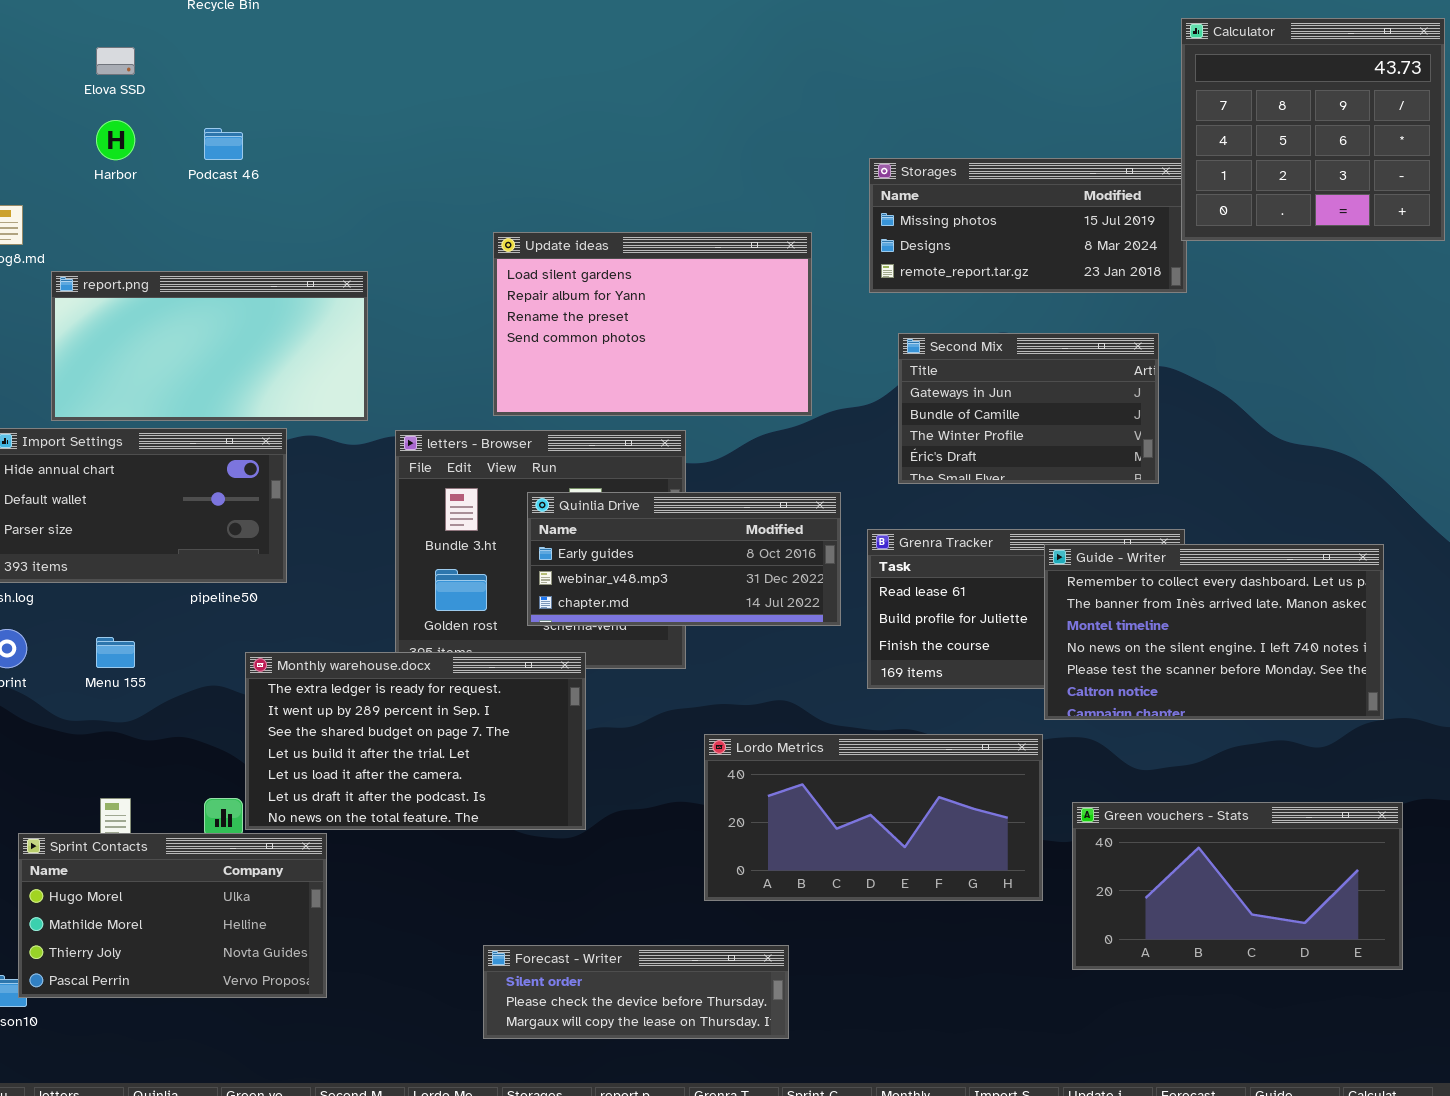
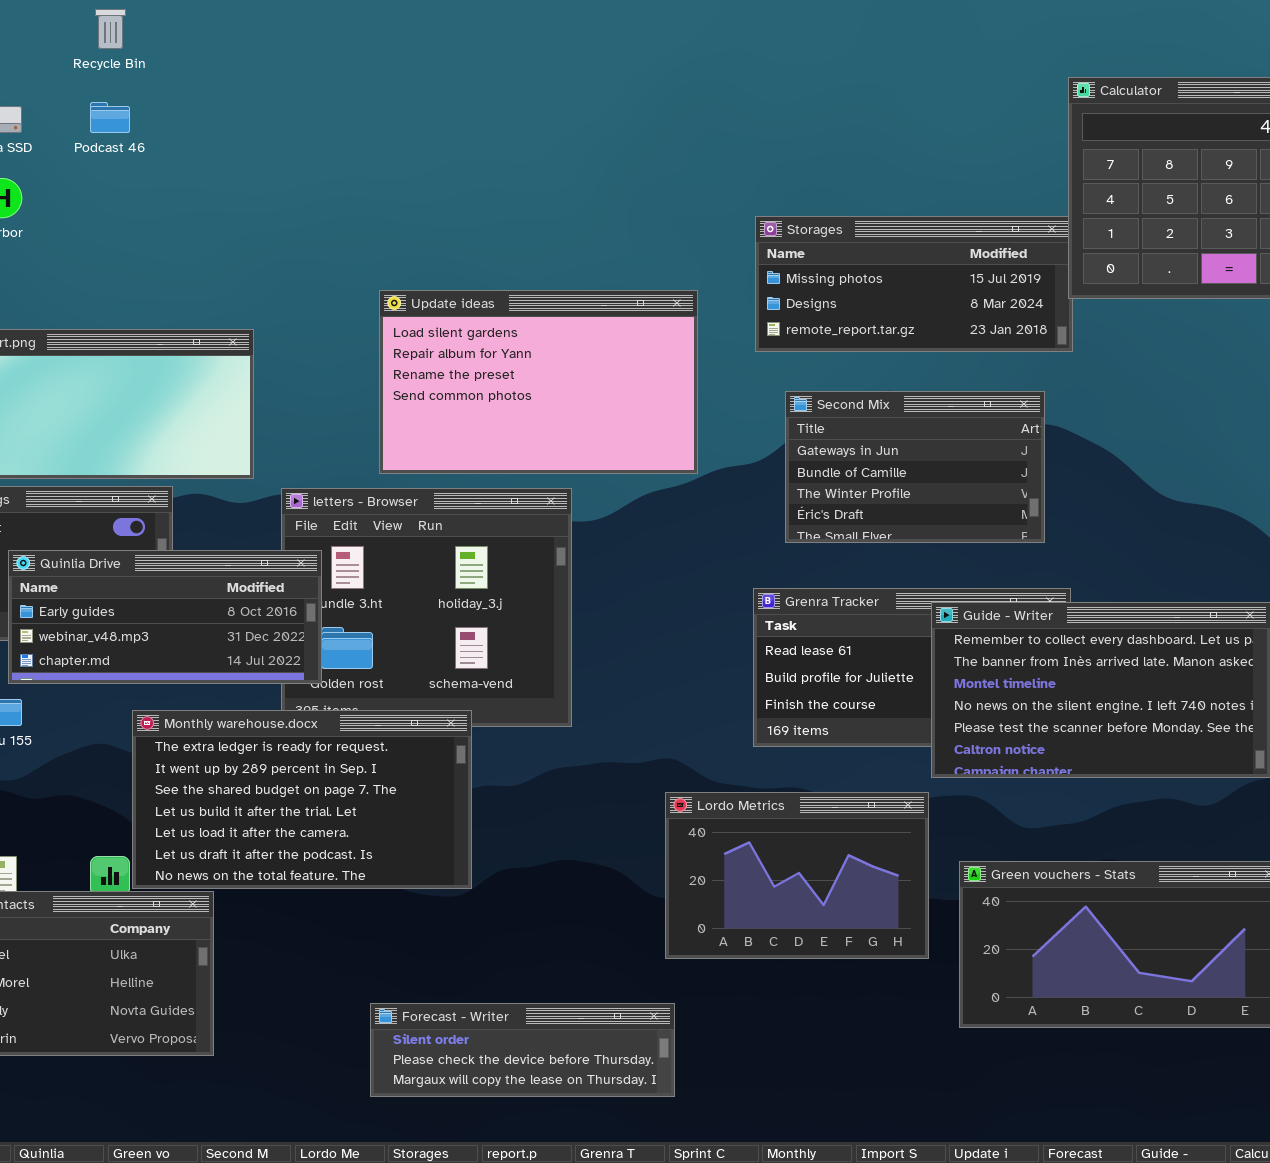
Podcast 46: [204,128,243,160] -> [90,102,130,133], moved
Quinlia Drive: [527,492,841,626] -> [8,550,322,684], moved
Lordo Metrics: [704,734,1043,901] -> [665,792,929,959], resized

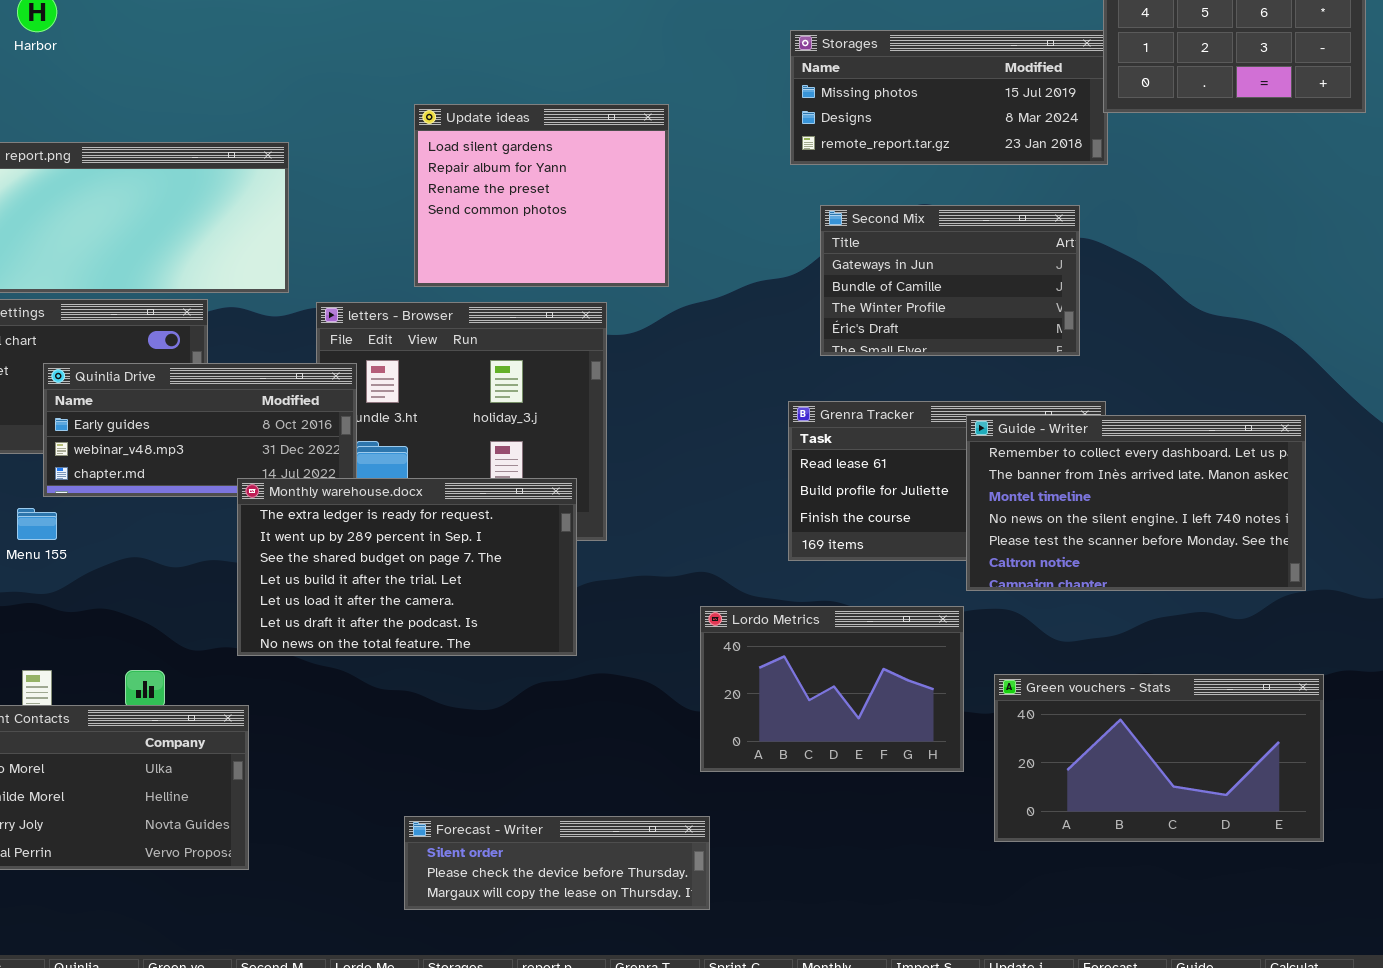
Update ideas: [379,290,698,474] -> [414,104,669,287], resized
Monthly warehouse.docx: [132,710,472,889] -> [237,478,577,656], moved

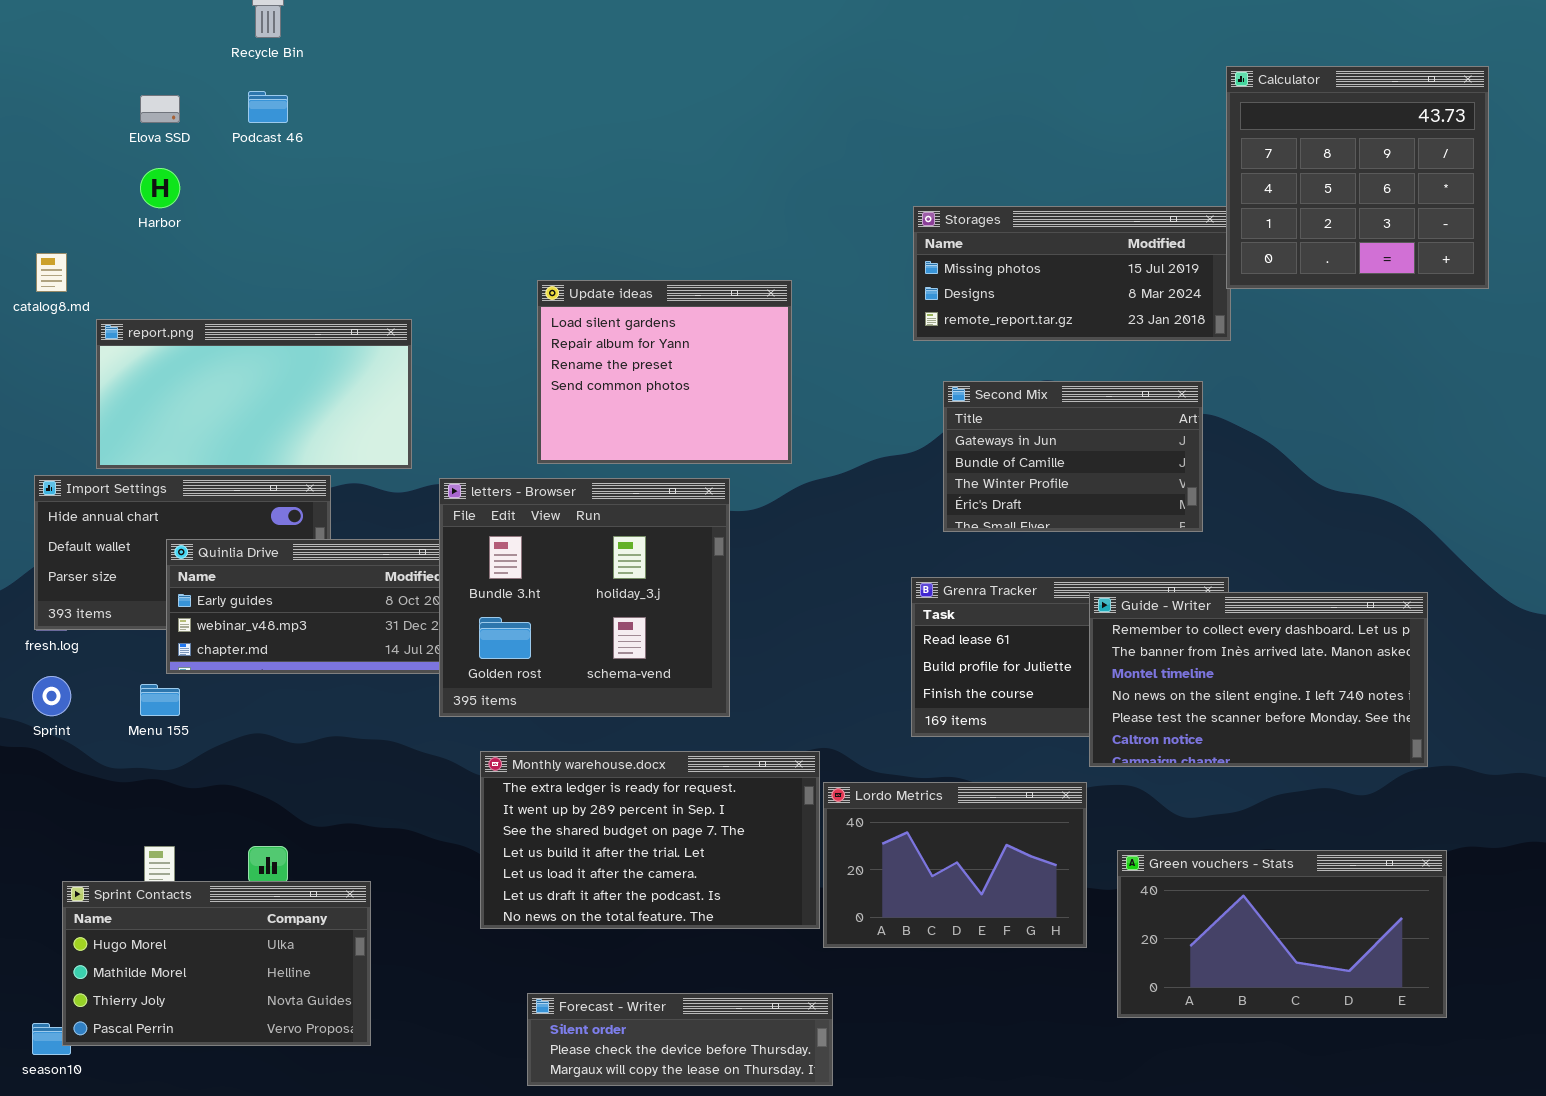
letters - Browser: [316,302,607,541] -> [439,478,730,717], raised
Monthly warehouse.docx: [237,478,577,656] -> [480,751,820,929], moved

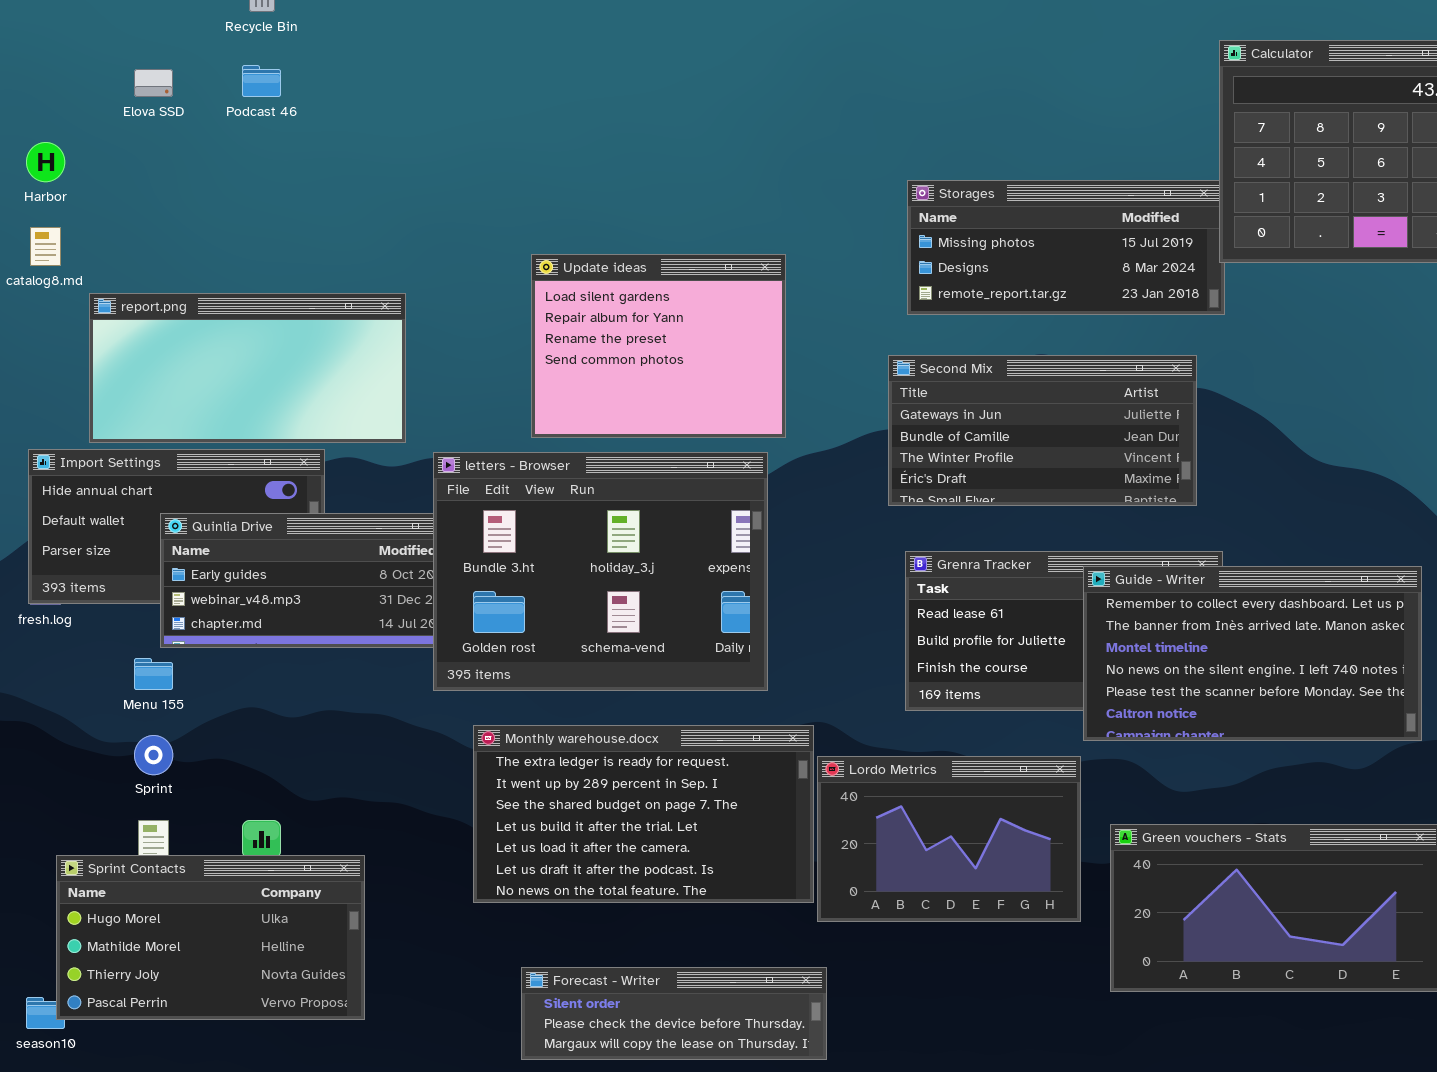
Harbor: [140,168,180,208] -> [26,142,65,182], moved
Second Mix: [943,381,1203,532] -> [888,355,1197,506], resized
letters - Browser: [439,478,730,717] -> [433,452,768,691], resized
Sprint: [32,676,71,716] -> [134,735,173,775], moved

